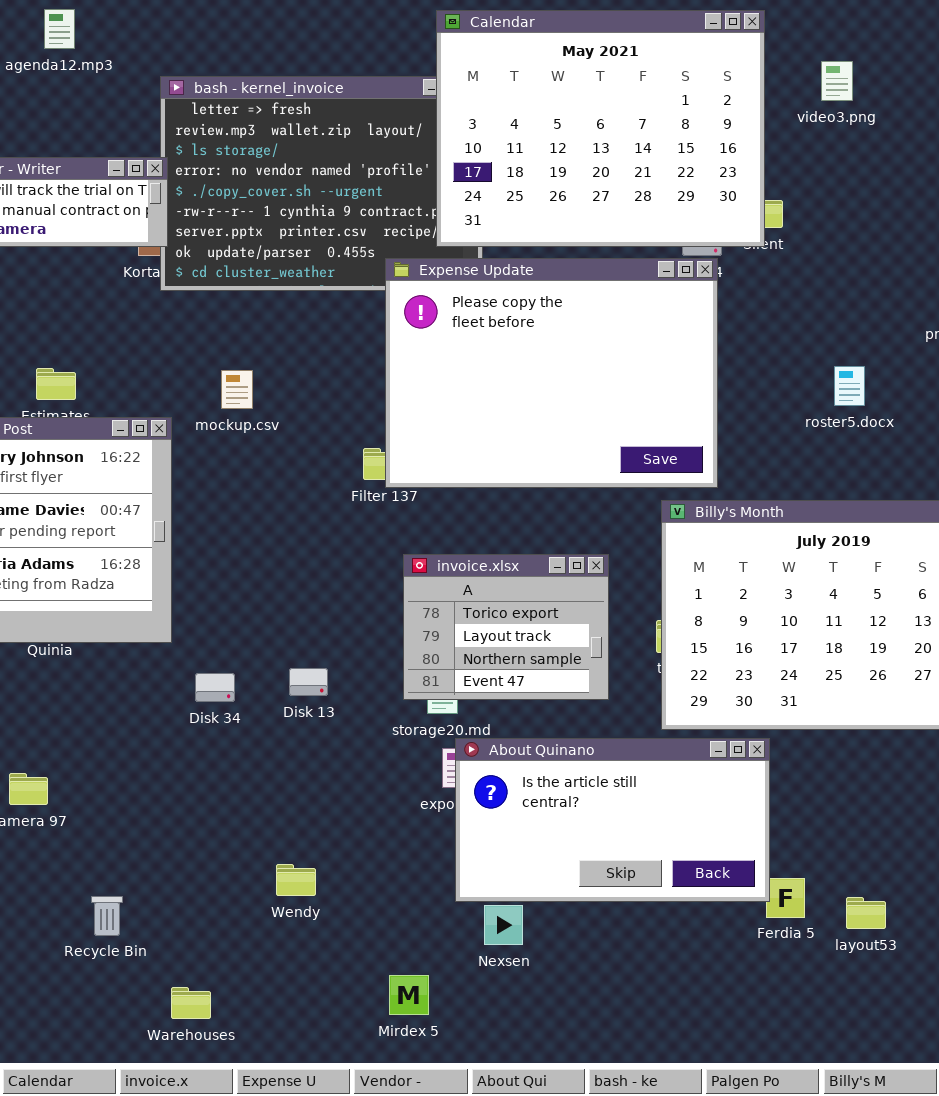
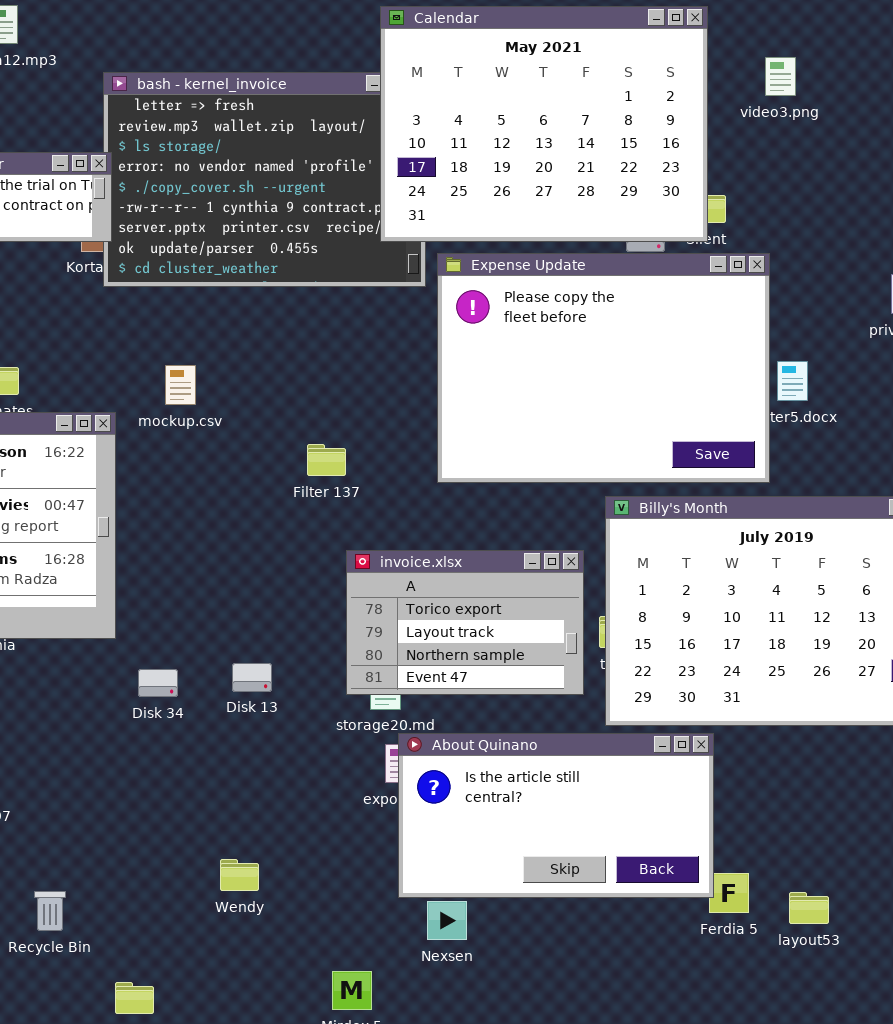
Expense Update: [385,258,718,488] -> [437,253,770,483], moved
invoice.xlsx: [403,554,609,700] -> [346,550,584,695], resized

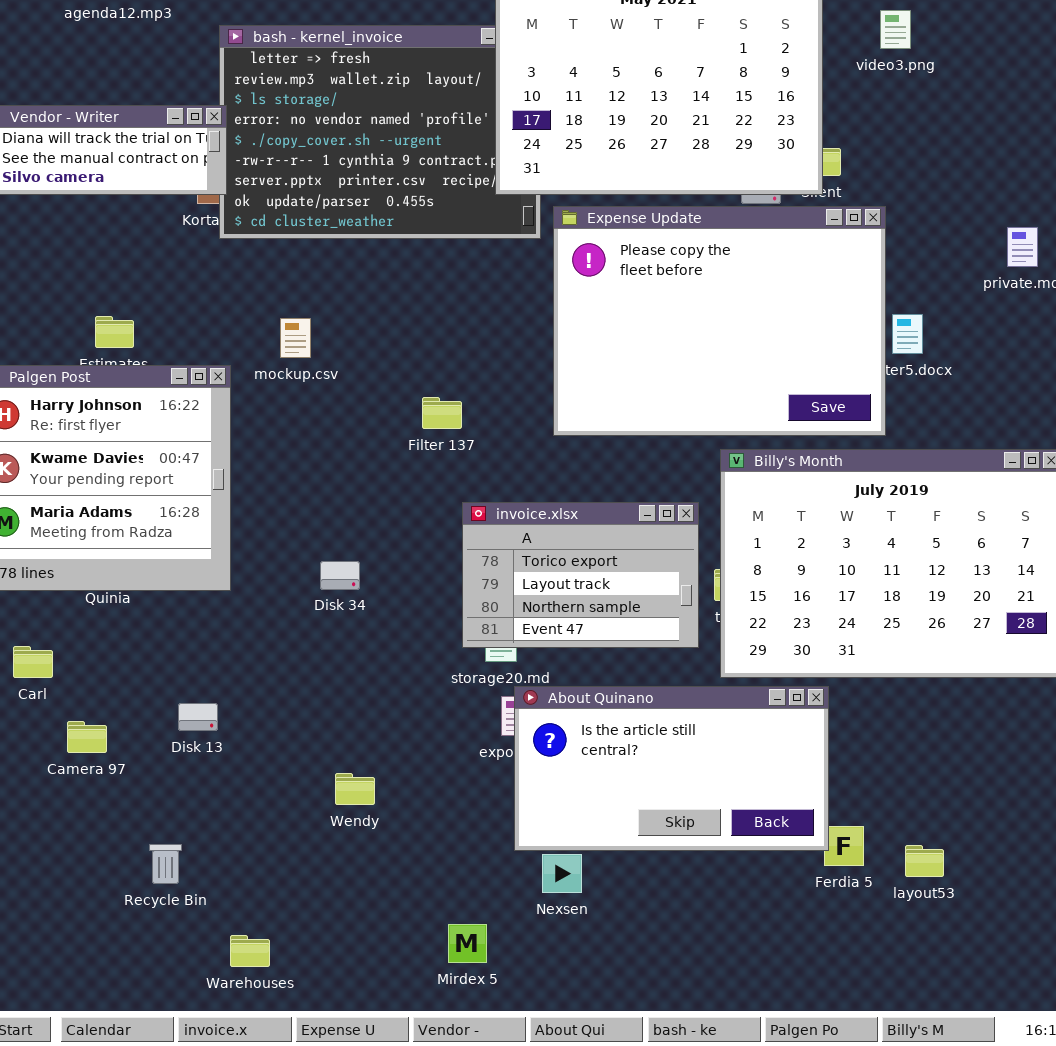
Disk 13: [232,663,272,692] -> [178,703,218,731], moved
Disk 34: [138,669,178,697] -> [320,561,360,590], moved
Wendy: [220,859,259,891] -> [335,773,375,805], moved

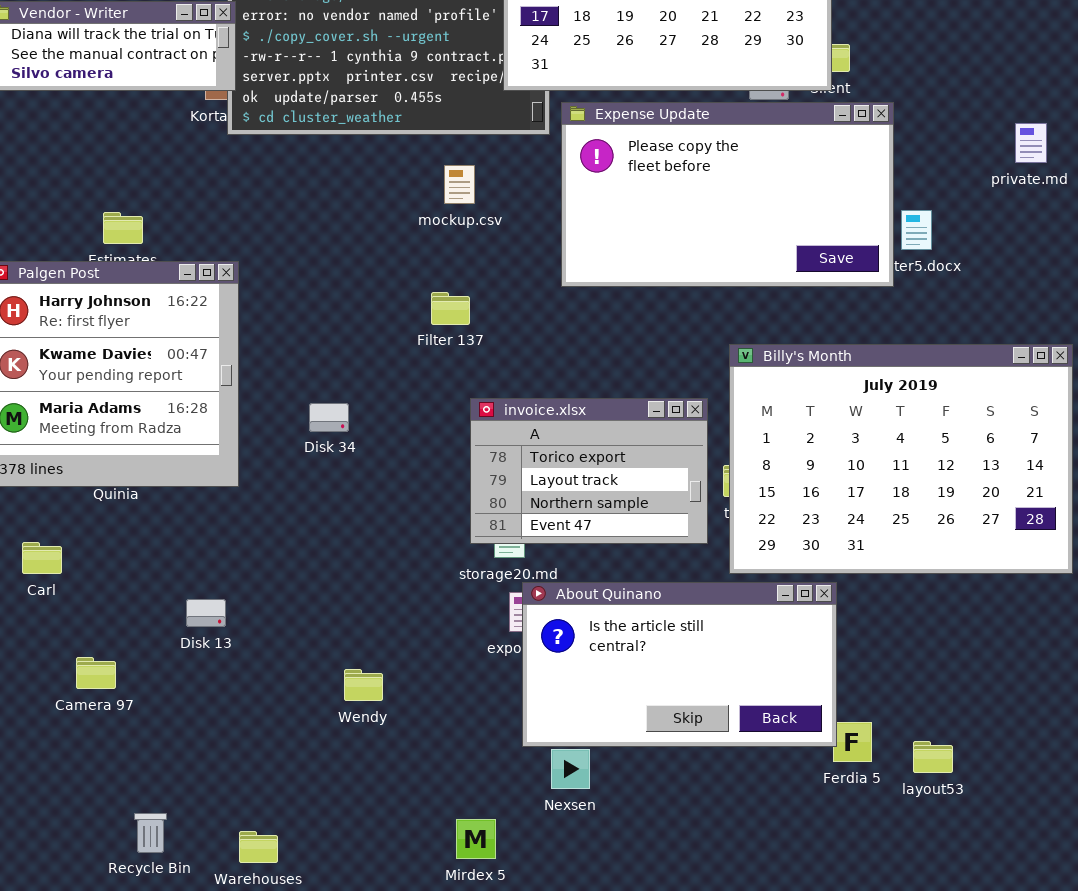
Expense Update: [553,206,886,436] -> [561,102,894,287], resized
mockup.csv: [280,318,311,358] -> [444,165,475,204], moved
Disk 34: [320,561,360,590] -> [309,403,349,432], moved
Camera 97: [67,721,107,753] -> [76,657,116,689], moved
Recycle Bin: [149,844,182,884] -> [134,813,167,853], moved

